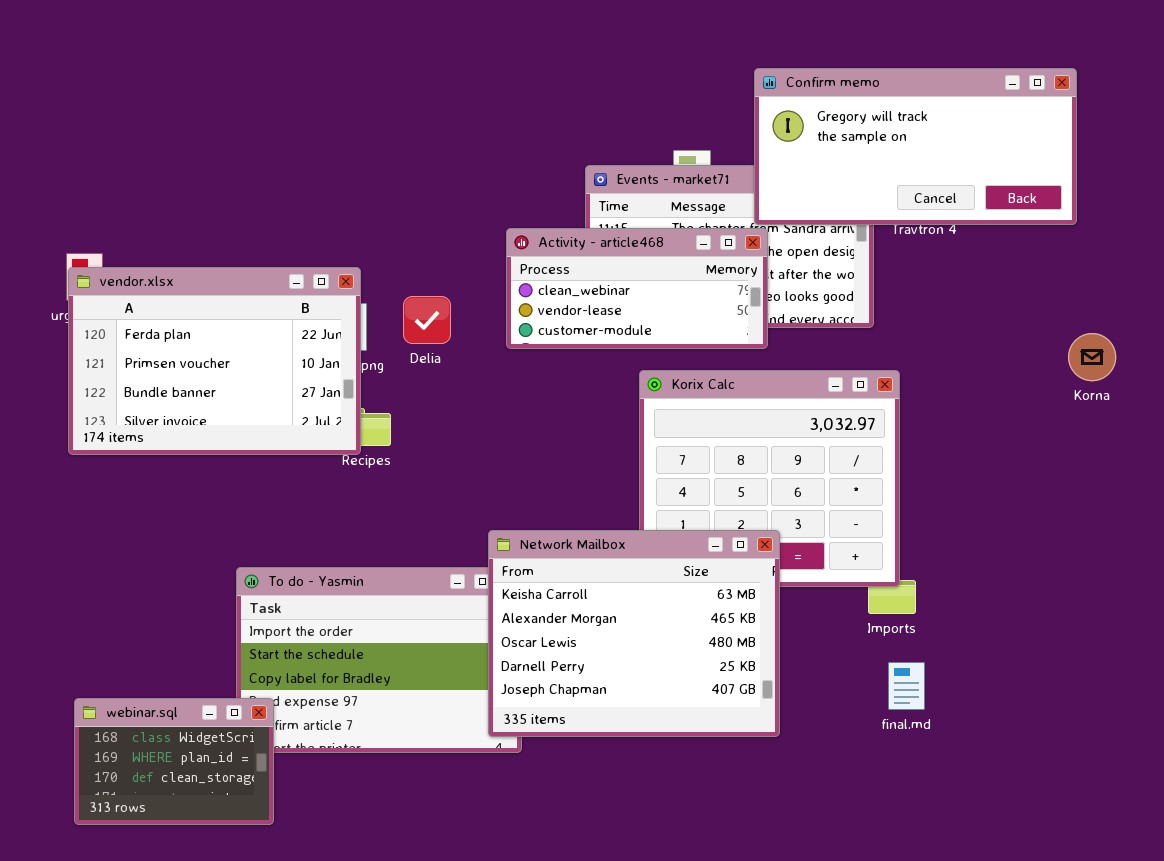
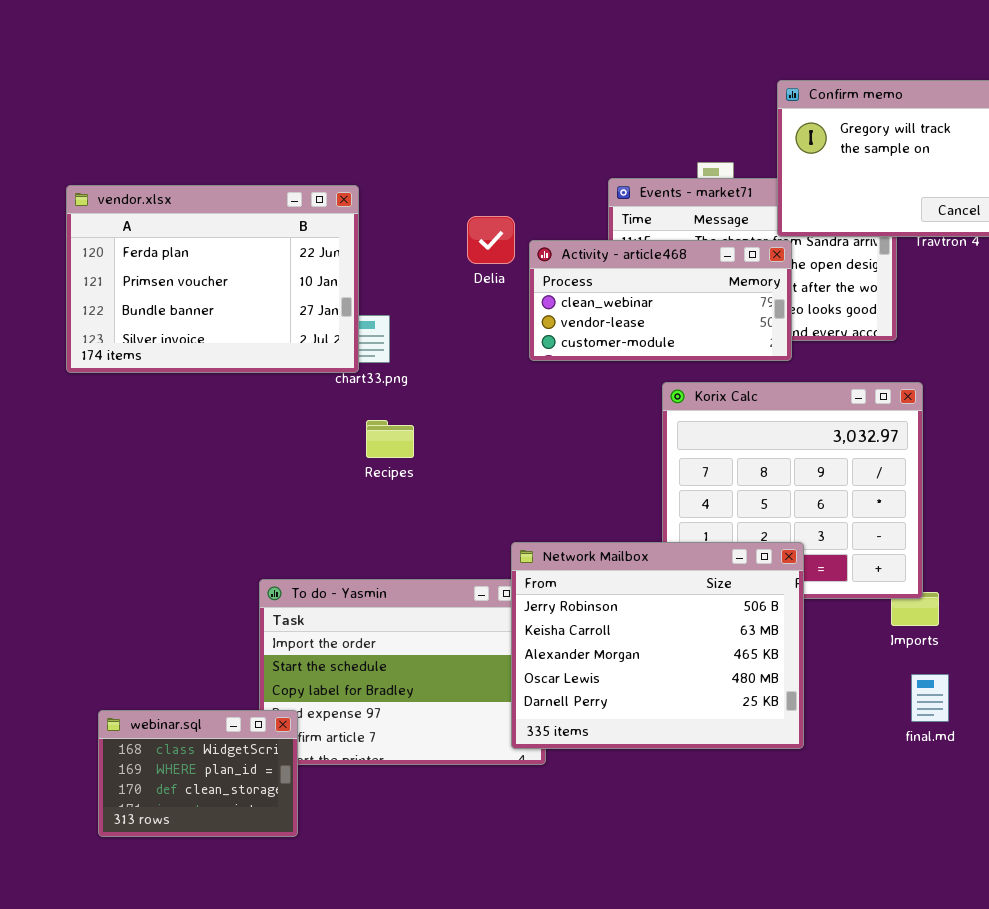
vendor.xlsx: [68,267,361,455] -> [66,185,359,373], moved
Delia: [403,296,451,344] -> [467,216,515,264], moved
Network Mailbox: [488,530,780,737] -> [511,542,804,749], scrolled up 1 row

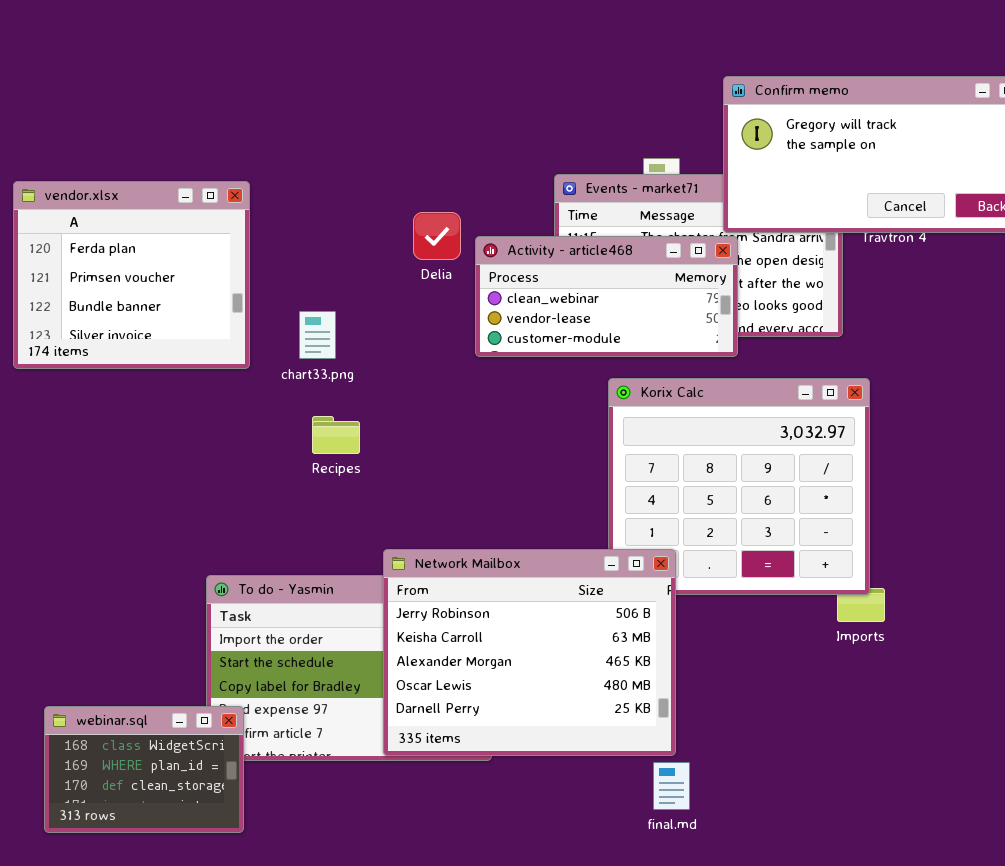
vendor.xlsx: [66,185,359,373] -> [13,181,250,369], resized
Network Mailbox: [511,542,804,749] -> [383,549,676,756], moved
final.md: [911,674,949,722] -> [653,762,690,810], moved

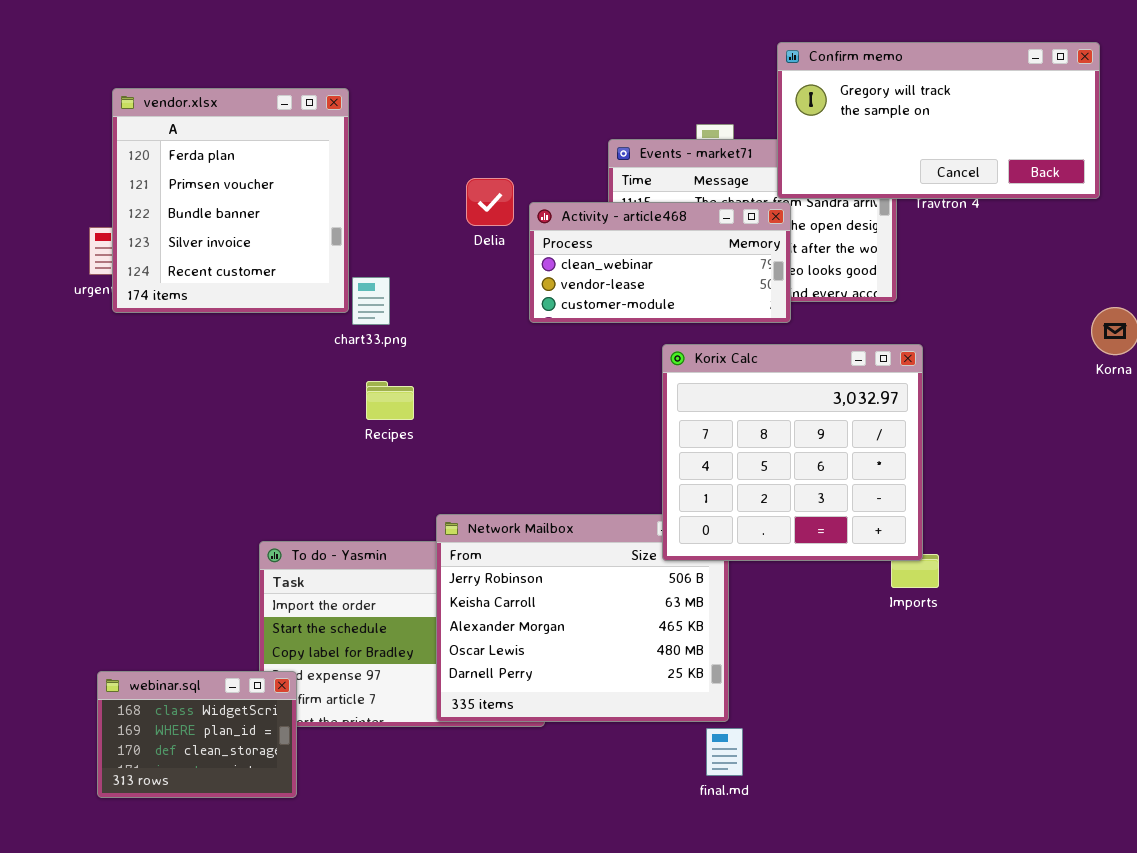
vendor.xlsx: [13,181,250,369] -> [112,88,349,313], moved, resized
Korix Calc: [608,378,870,595] -> [662,344,923,561], raised

